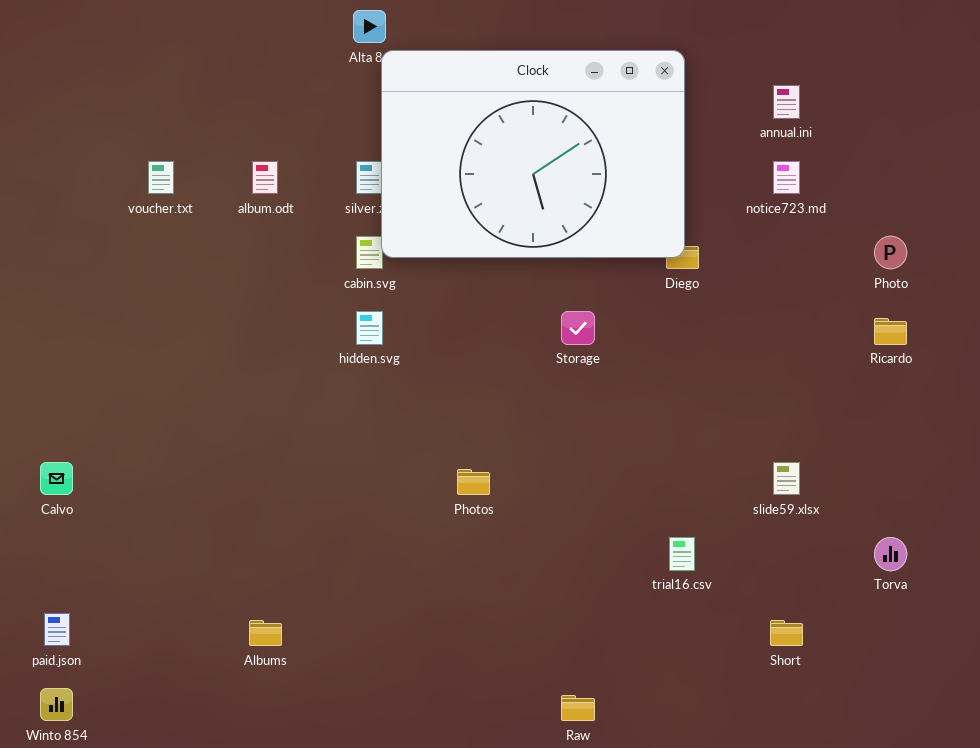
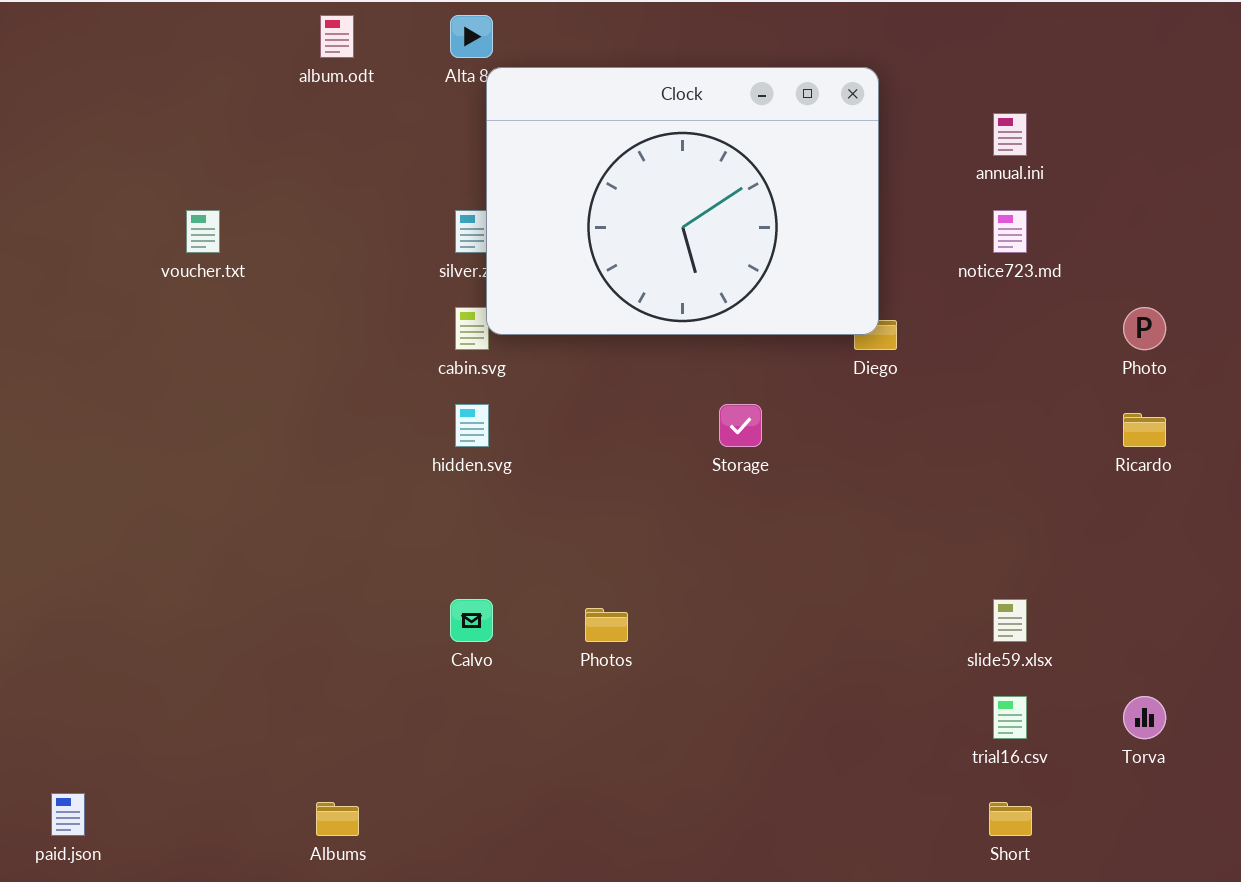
album.odt: [252,161,278,194] -> [320,15,354,58], moved
Calvo: [40,462,73,495] -> [450,599,493,642], moved
trial16.csv: [669,537,695,571] -> [993,696,1027,739], moved

